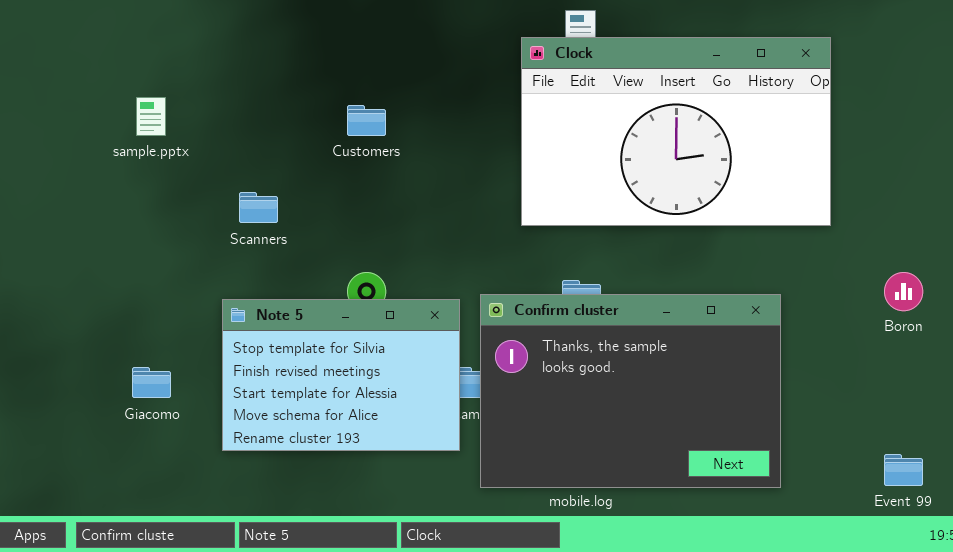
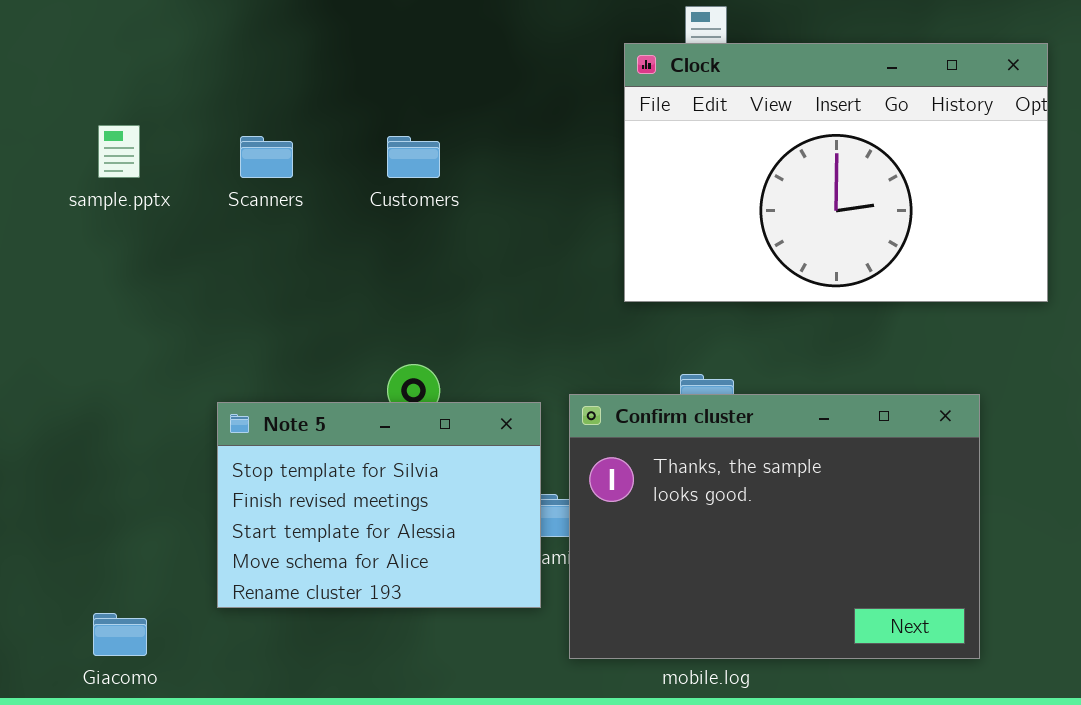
Scanners: [239,192,278,223] -> [240,136,293,178], moved
Giacomo: [132,367,171,398] -> [93,613,147,656], moved

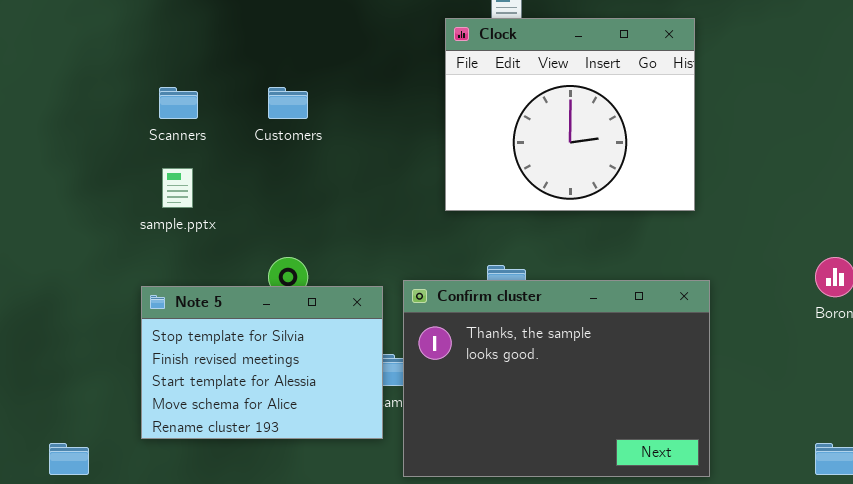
Clock: [624,43,1048,302] -> [445,18,695,211], resized
sample.pptx: [98,125,140,178] -> [162,168,193,208], moved

